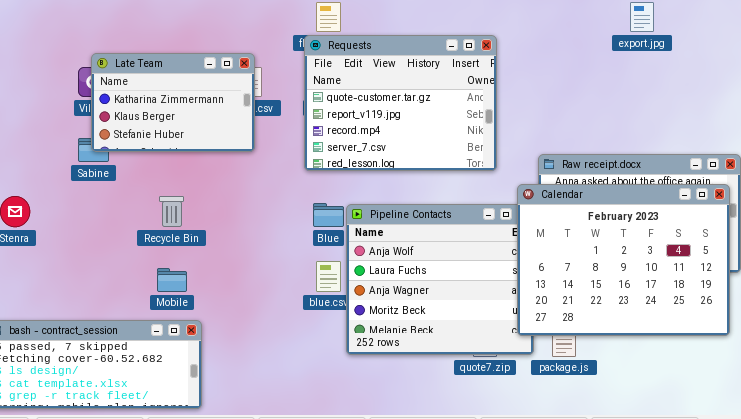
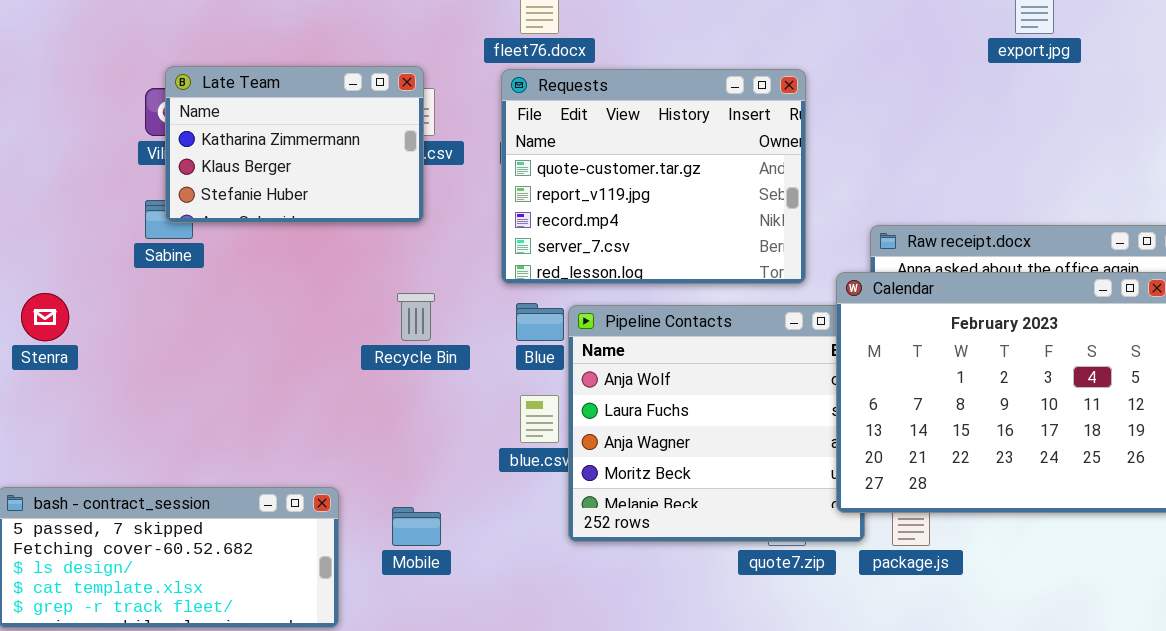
Requests: [304,35,497,171] -> [501,69,806,284], moved
Recycle Bin: [159,196,184,227] -> [397,293,435,341], moved
Mobile: [157,268,187,292] -> [392,507,441,546], moved

